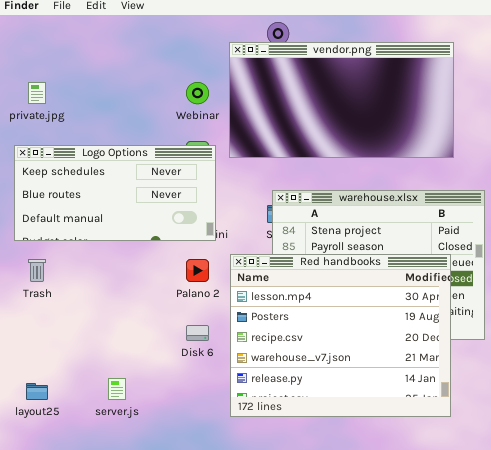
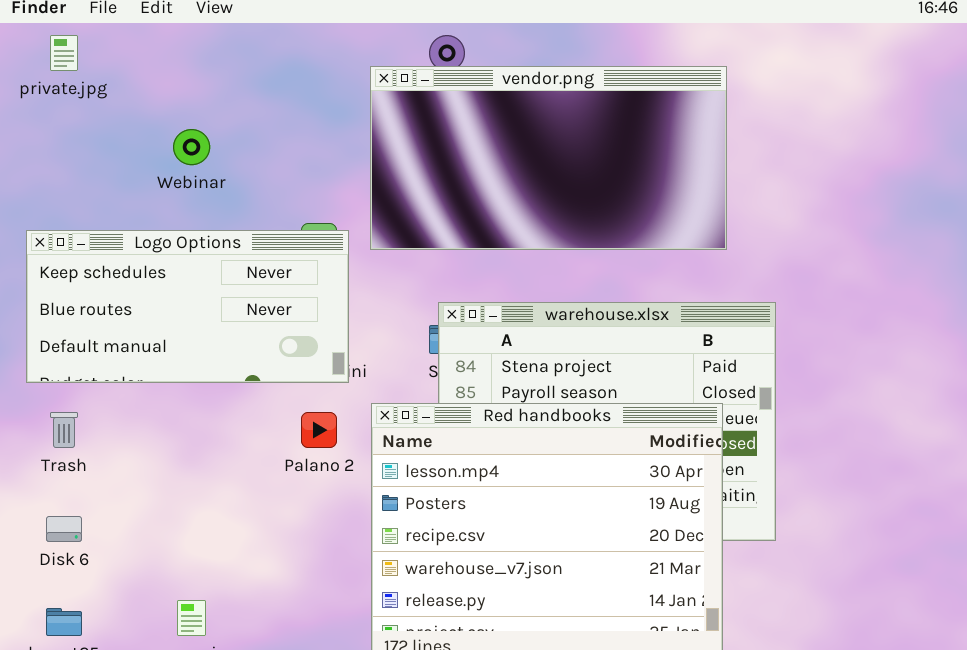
private.jpg: [28,82,46,104] -> [50,35,78,71], moved
Webinar: [186,82,209,104] -> [173,129,210,165], moved
Disk 6: [186,325,209,341] -> [46,516,82,542], moved

